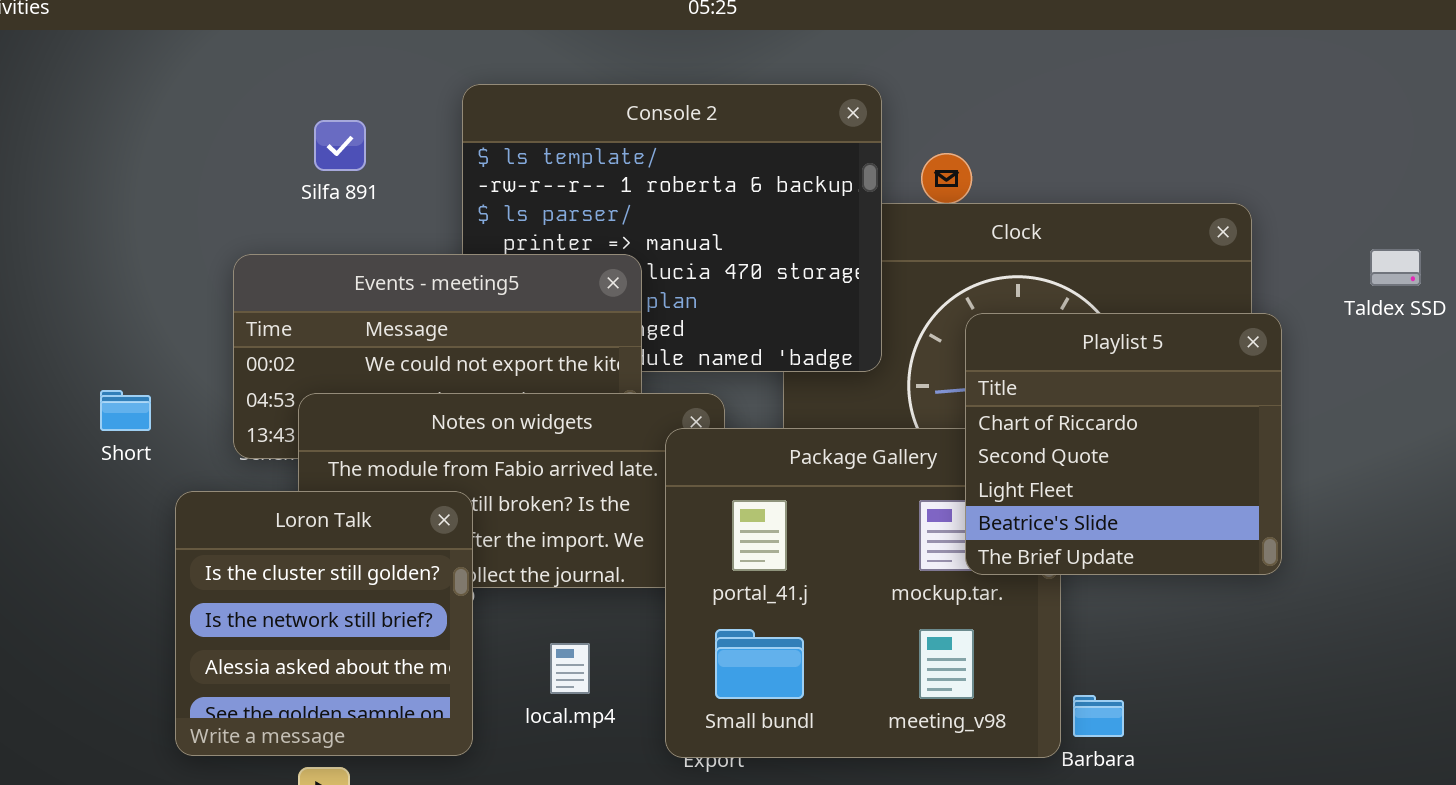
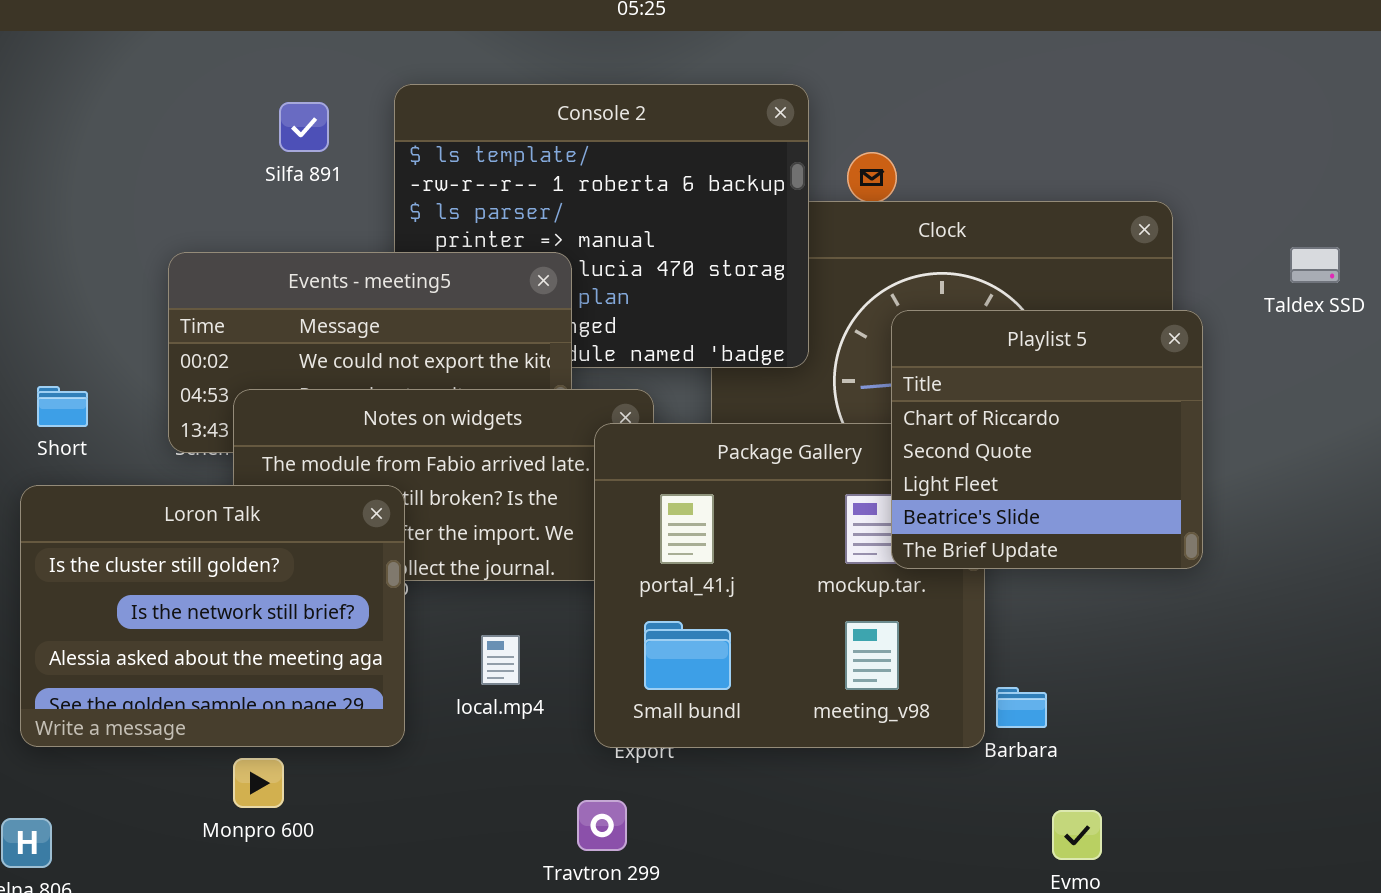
Silfa 891: [314,120,366,171] -> [279,102,329,152], moved
Loron Talk: [175,491,473,756] -> [20,485,405,747], resized

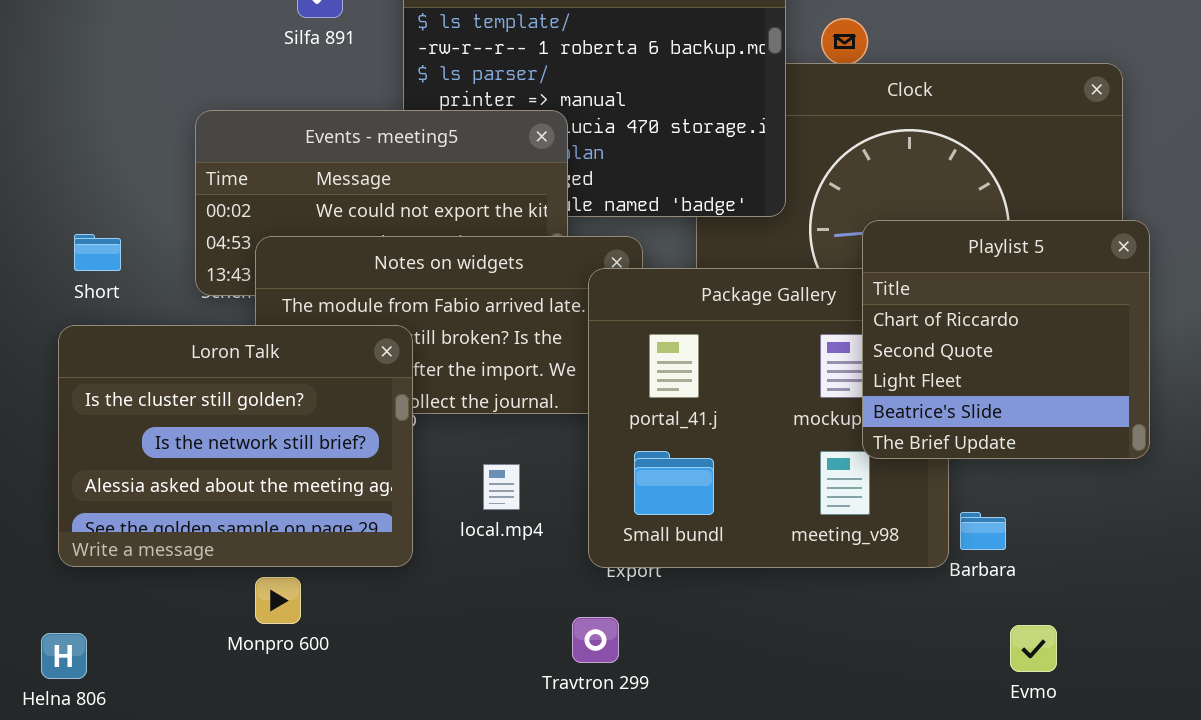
Playlist 5: [891,310,1203,569] -> [862,220,1150,459], moved

